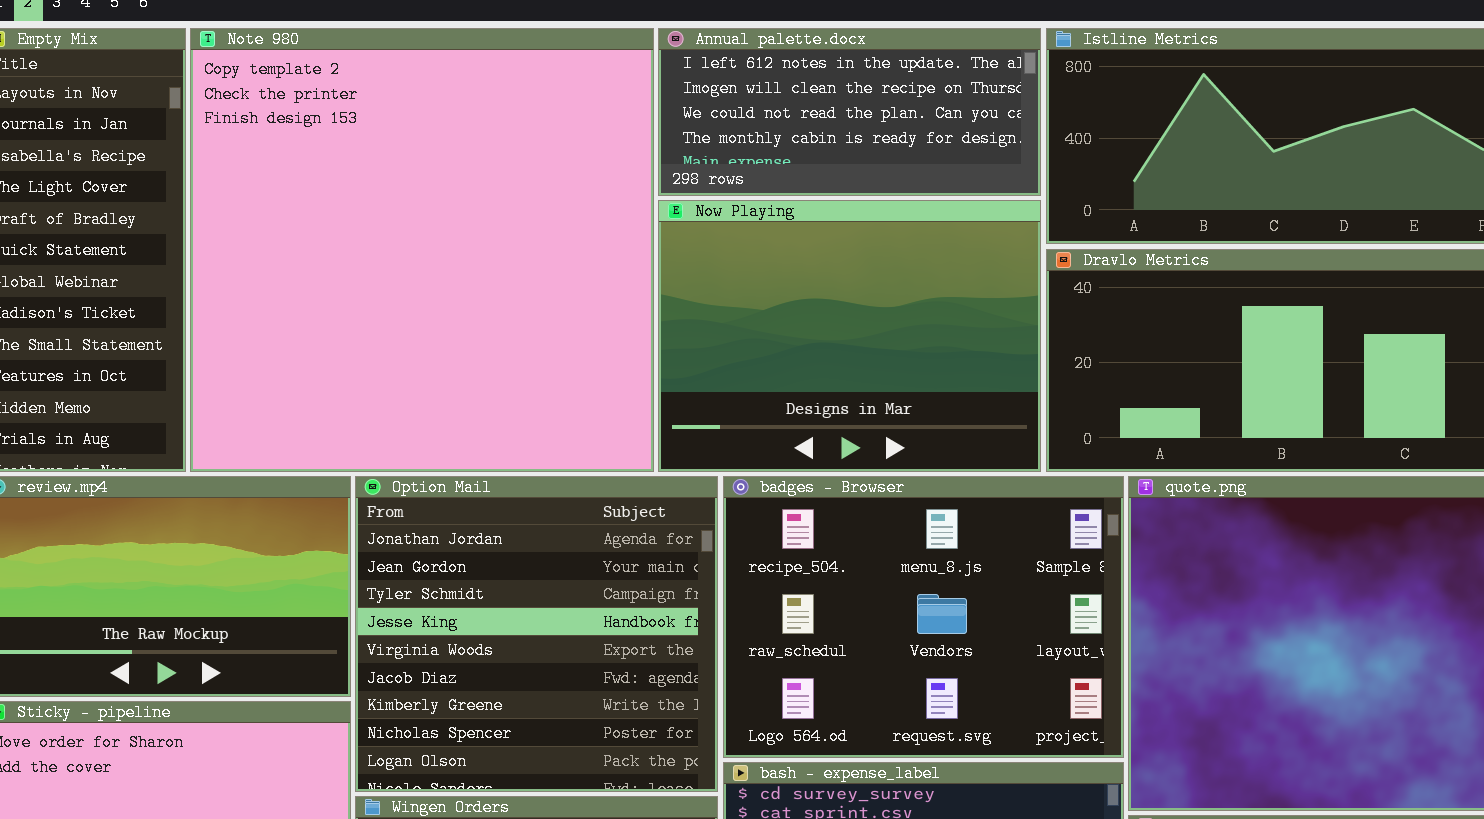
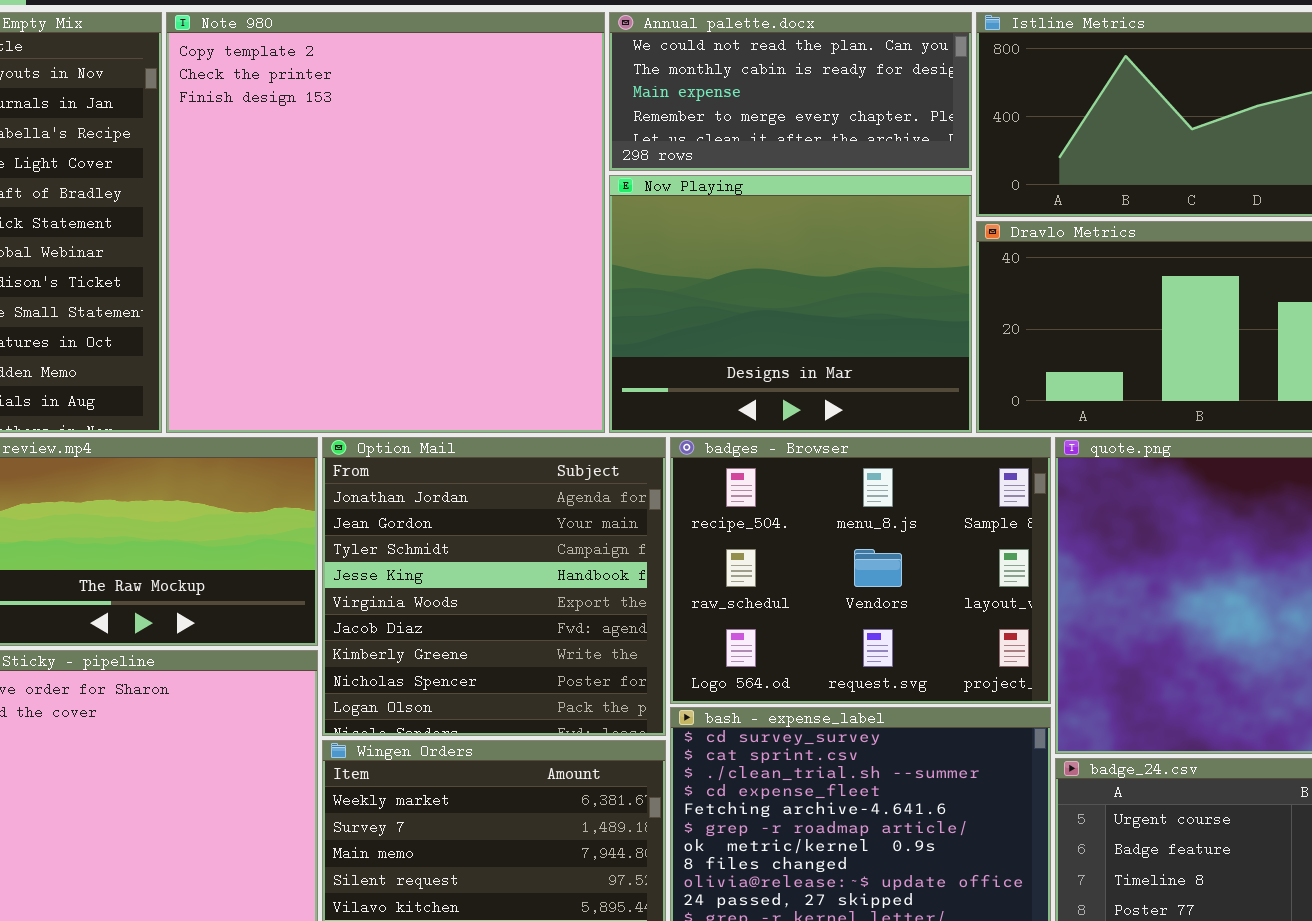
Annual palette.docx: [658,28,1041,196] -> [609,12,972,171], scrolled down 2 rows

